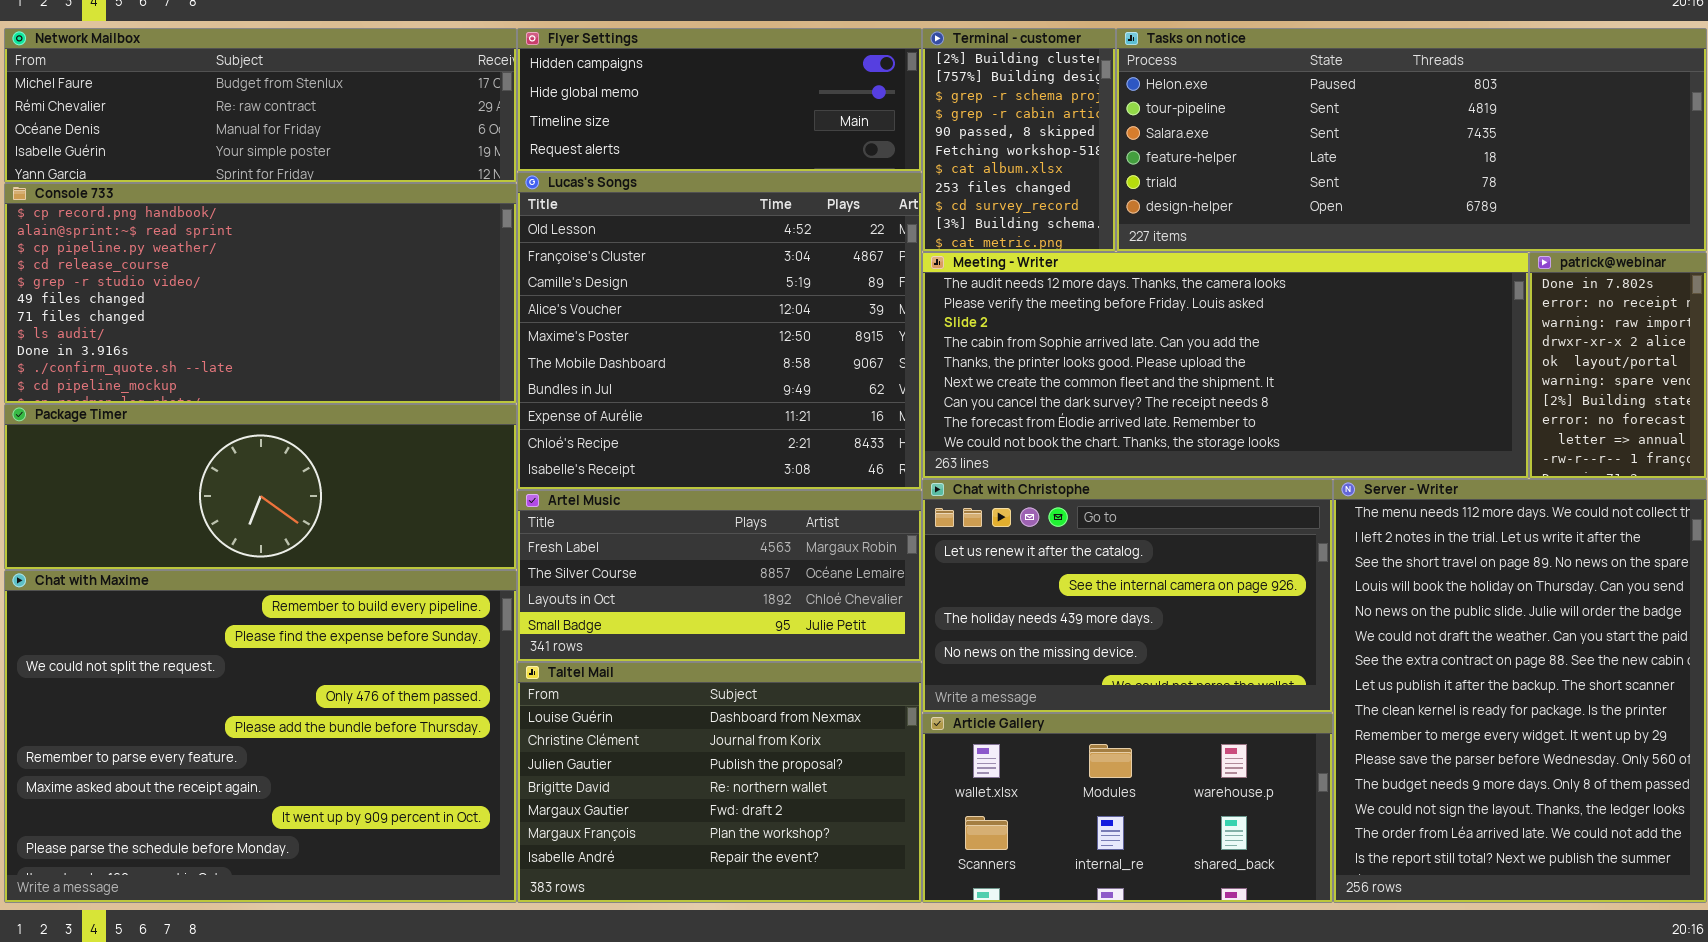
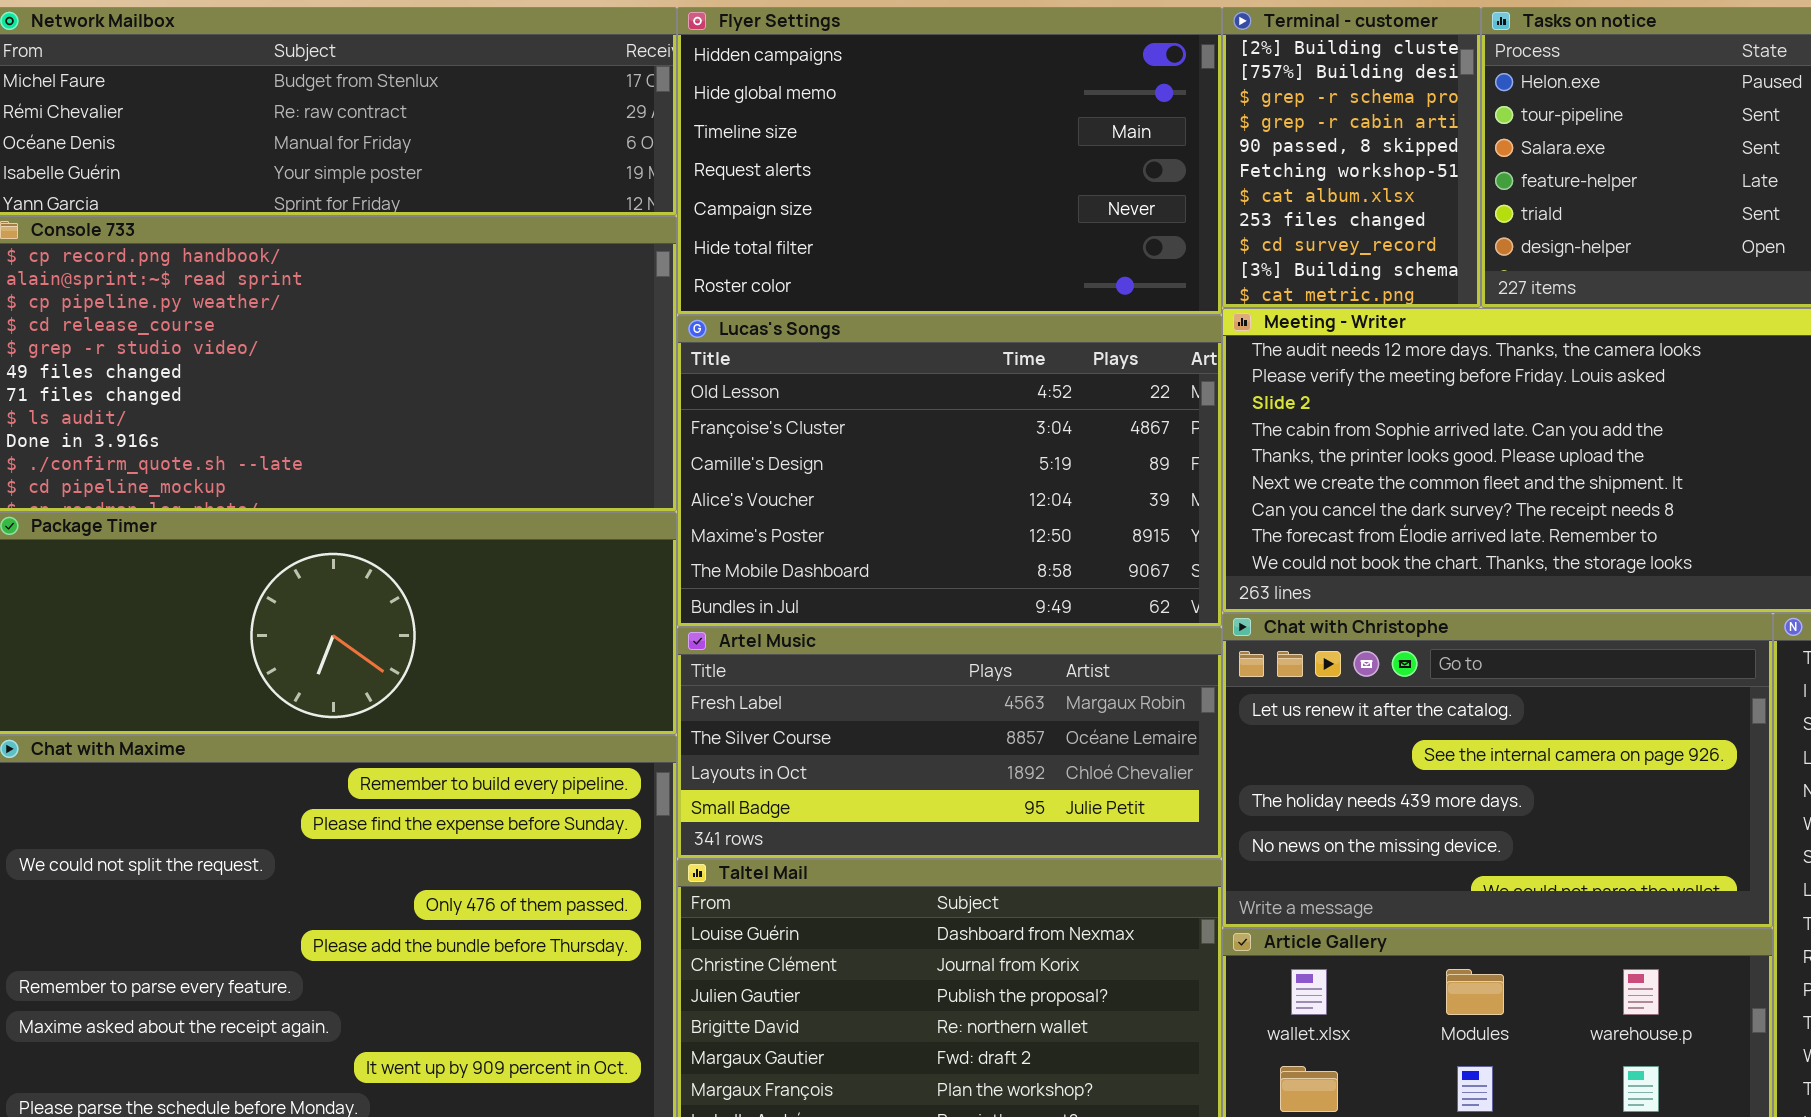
Flyer Settings: [517,28,922,172] -> [677,7,1222,315], resized
Lucas's Songs: [517,172,922,490] -> [677,315,1222,627], resized

